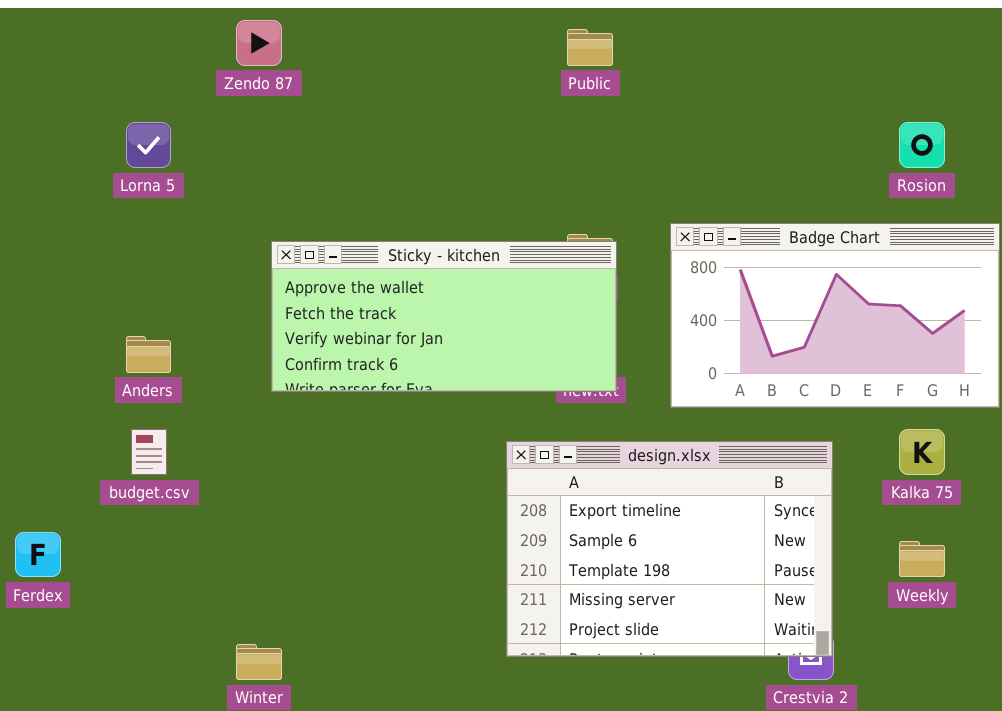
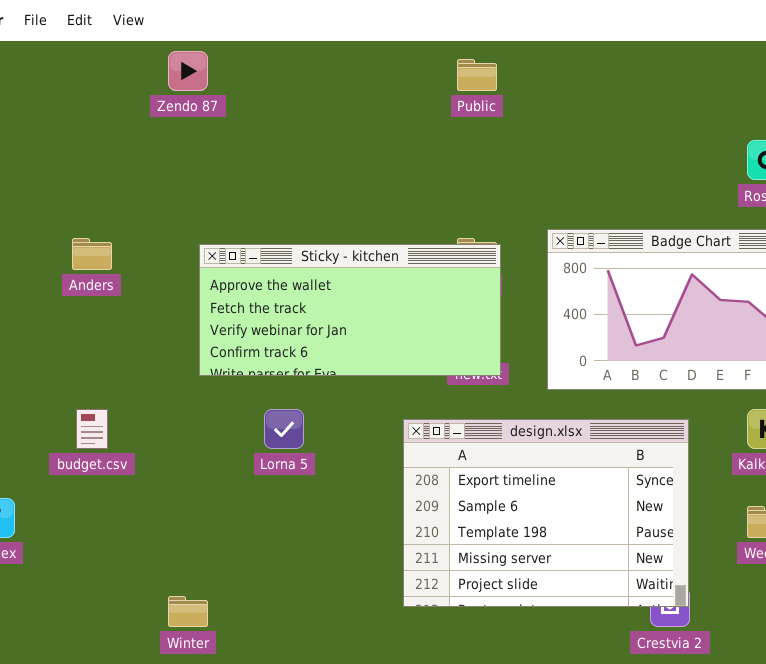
Lorna 5: [126,122,171,168] -> [264,409,304,449], moved
Anders: [126,336,171,373] -> [72,238,112,270], moved

